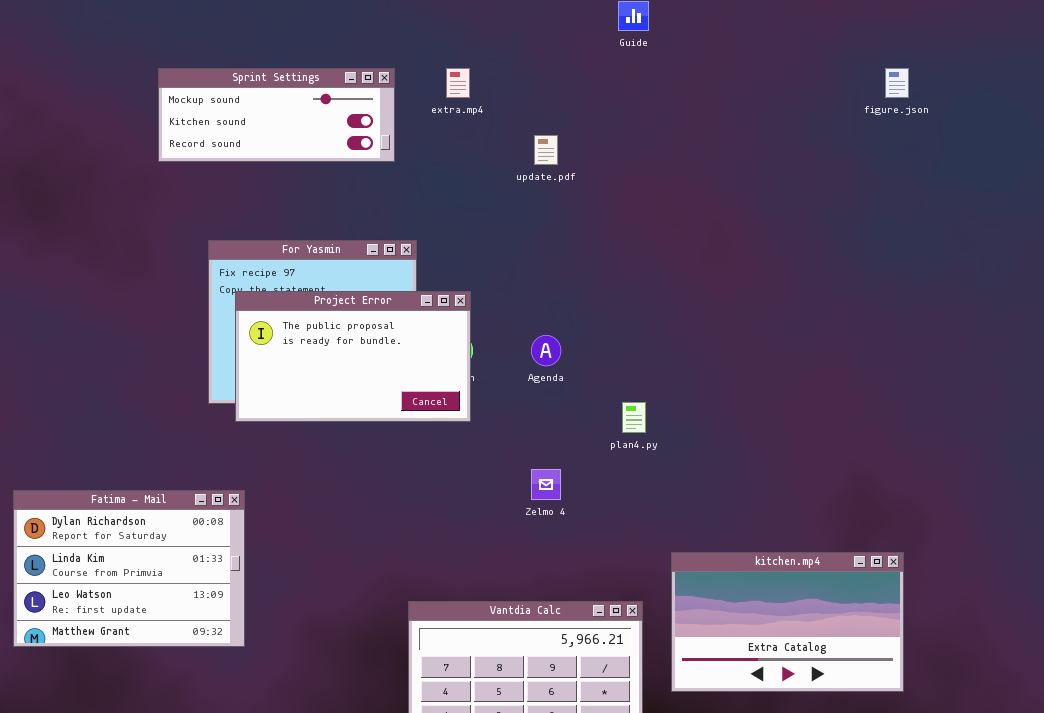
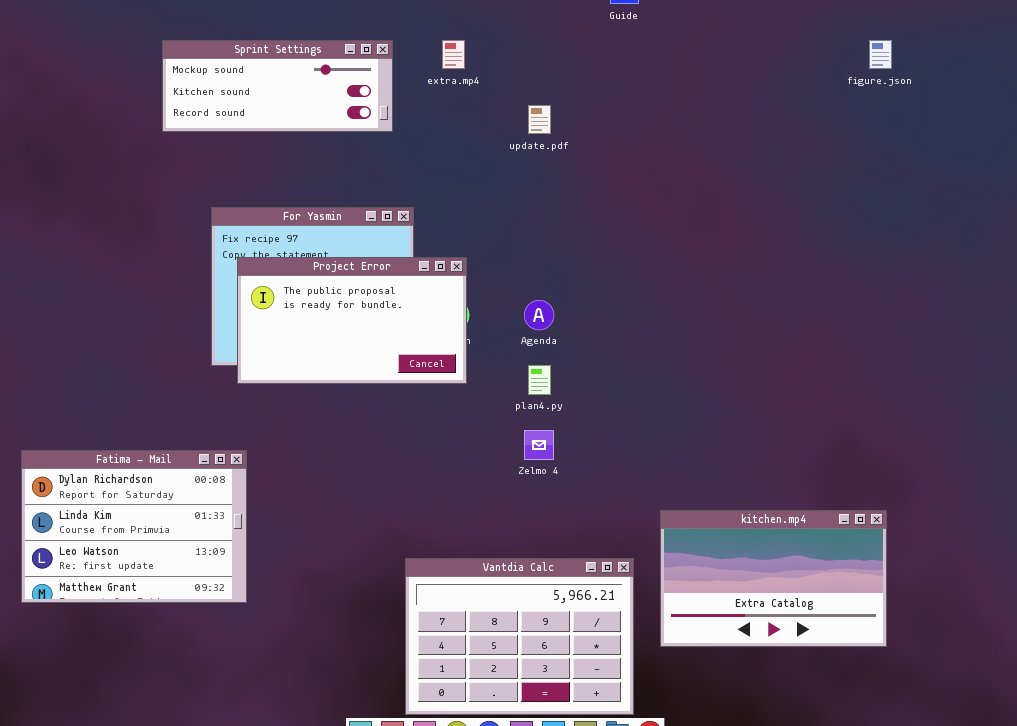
plan4.py: [622,402,646,433] -> [528,365,551,395], moved

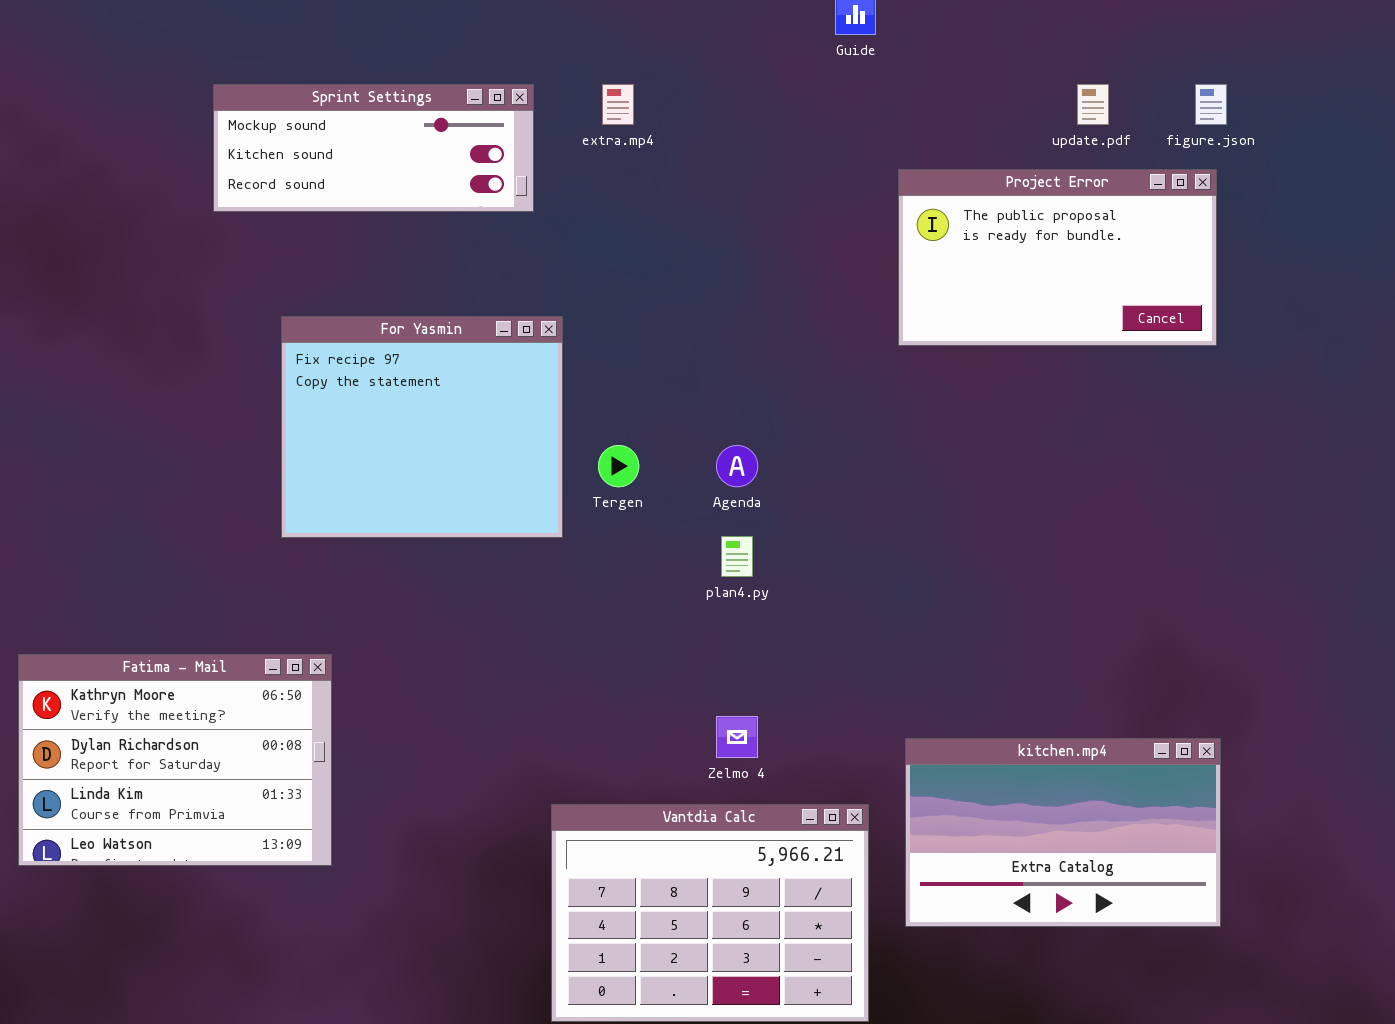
update.pdf: [528,105,551,134] -> [1077,84,1109,125], moved
Project Error: [237,257,467,384] -> [898,169,1217,346], moved
Zelmo 4: [524,430,554,460] -> [716,716,758,758], moved
Fatima - Mail: [21,450,247,603] -> [18,654,332,866], scrolled up 1 row

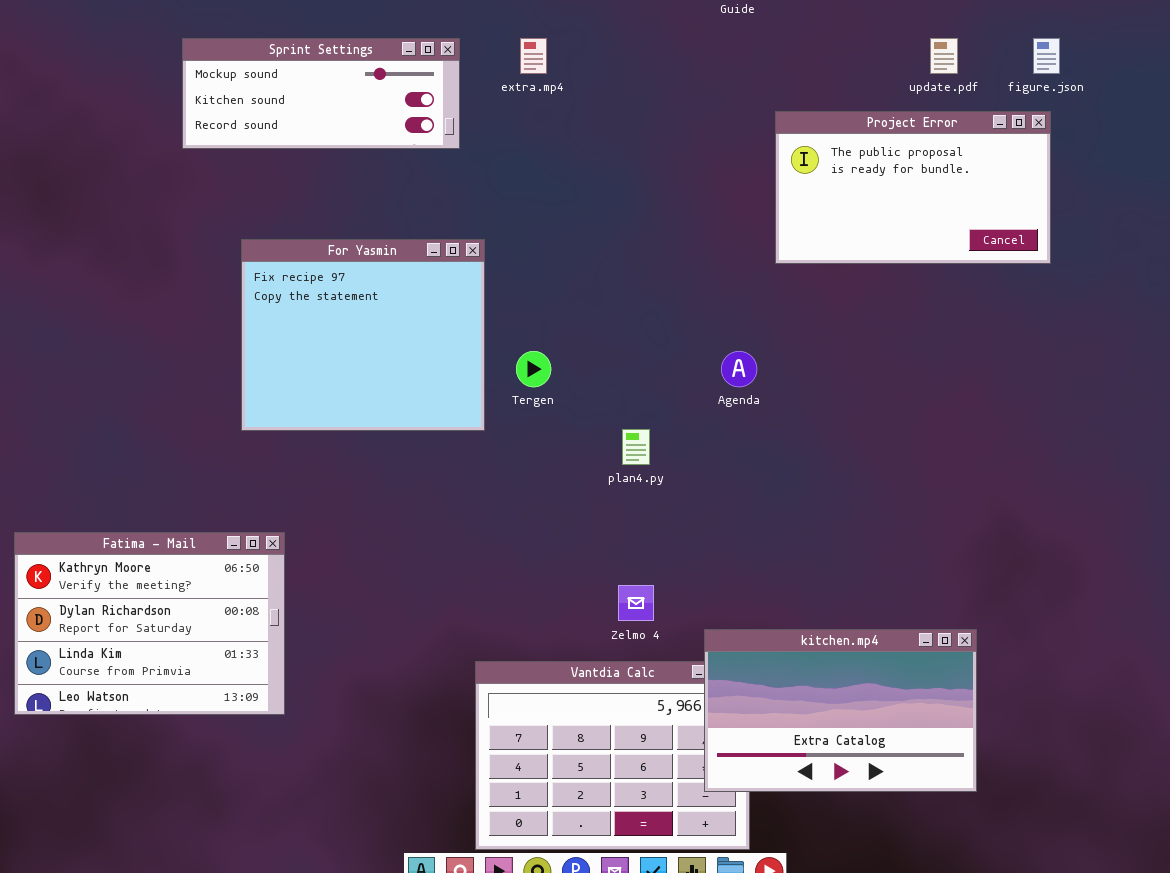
Agenda: [716,445,758,487] -> [721,351,757,387], moved
kitchen.mp4: [905,738,1221,927] -> [704,629,977,792], moved

